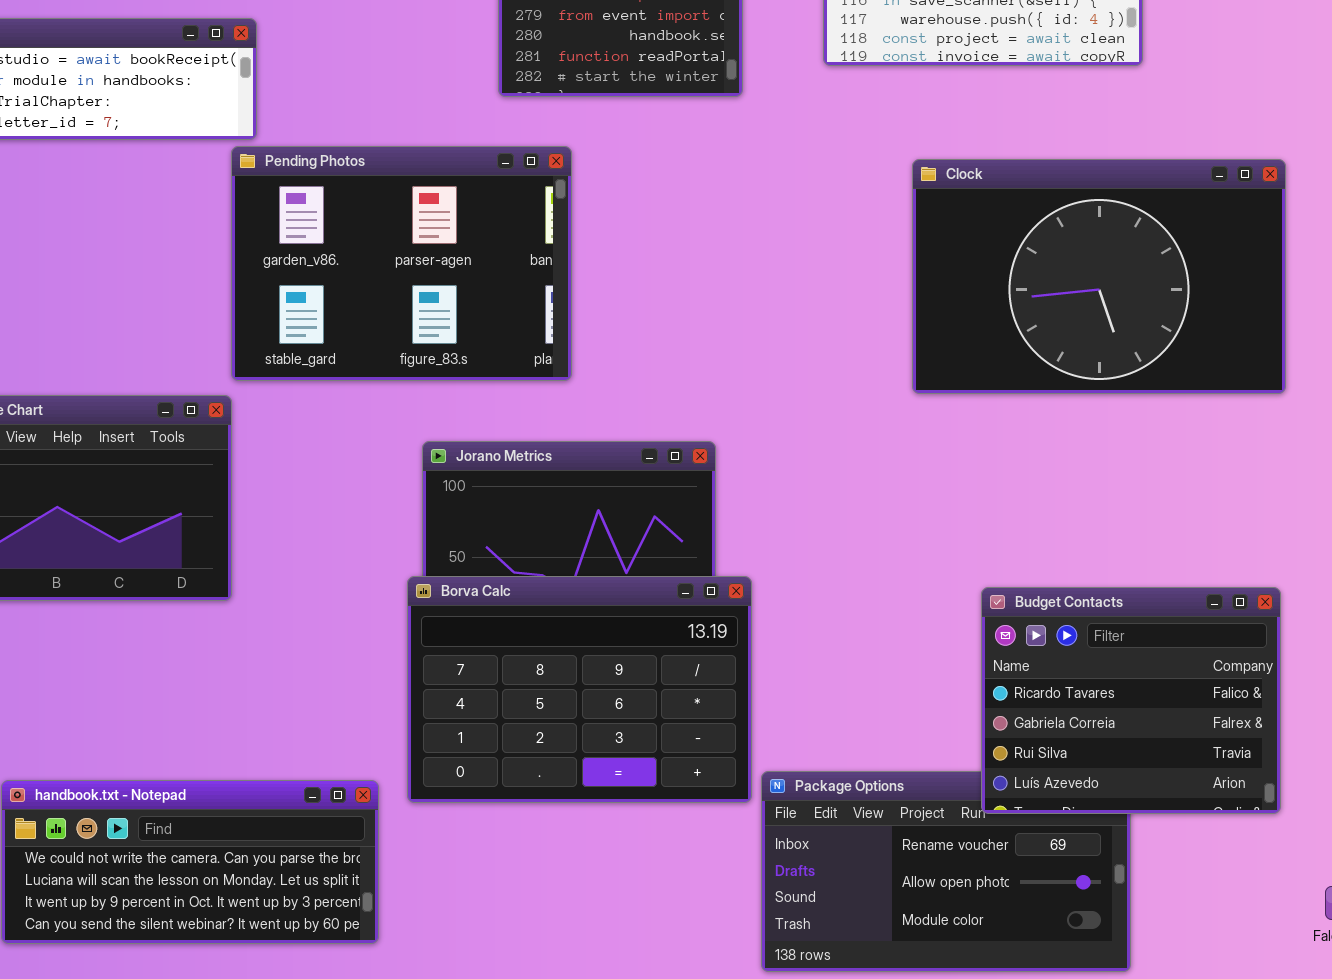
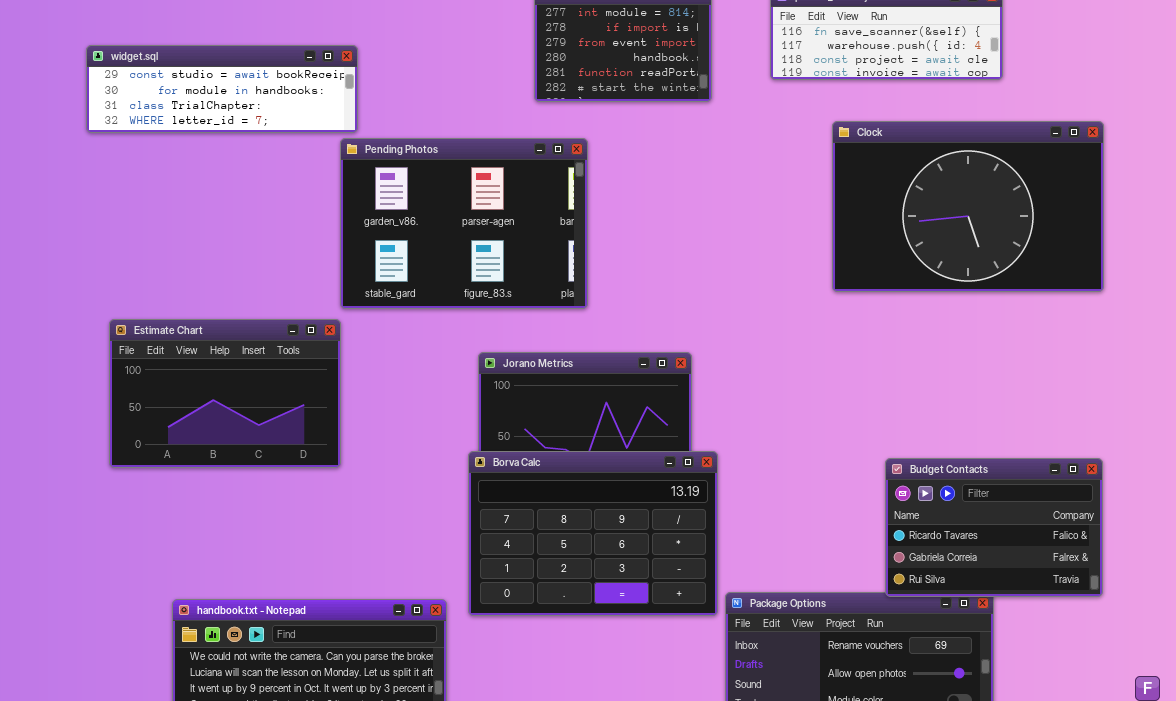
Clock: [912,159,1286,394] -> [832,121,1104,292], moved
Budget Contacts: [981,587,1281,814] -> [885,458,1103,597], resized

